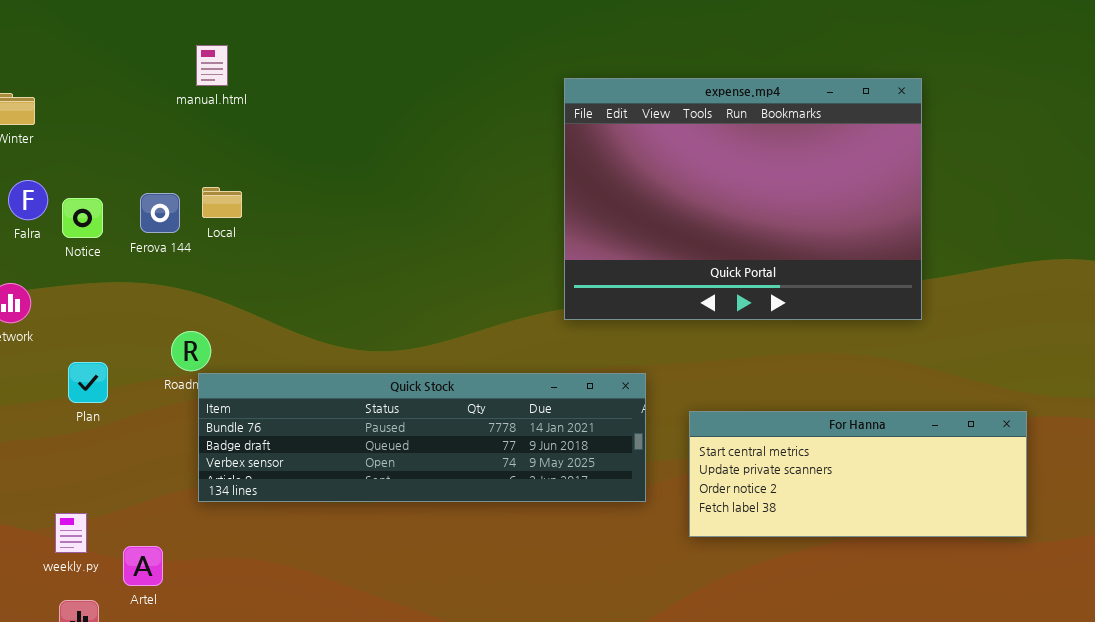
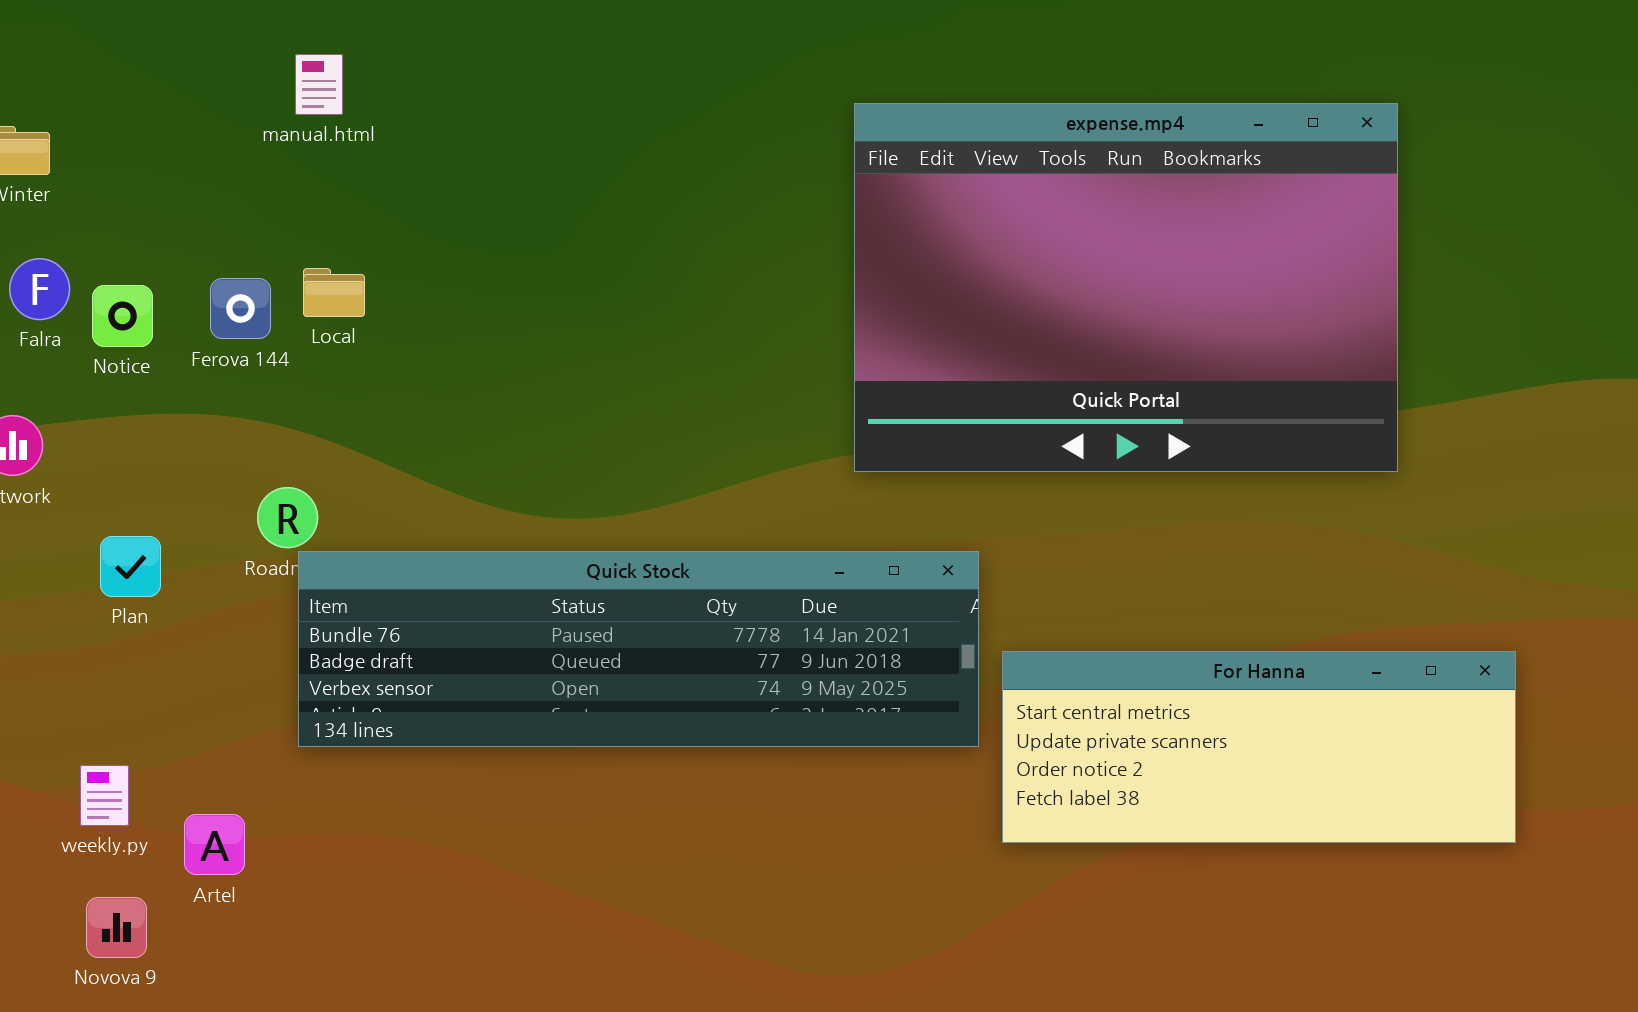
For Hanna: [689,411,1027,537] -> [1002,651,1516,843], moved

